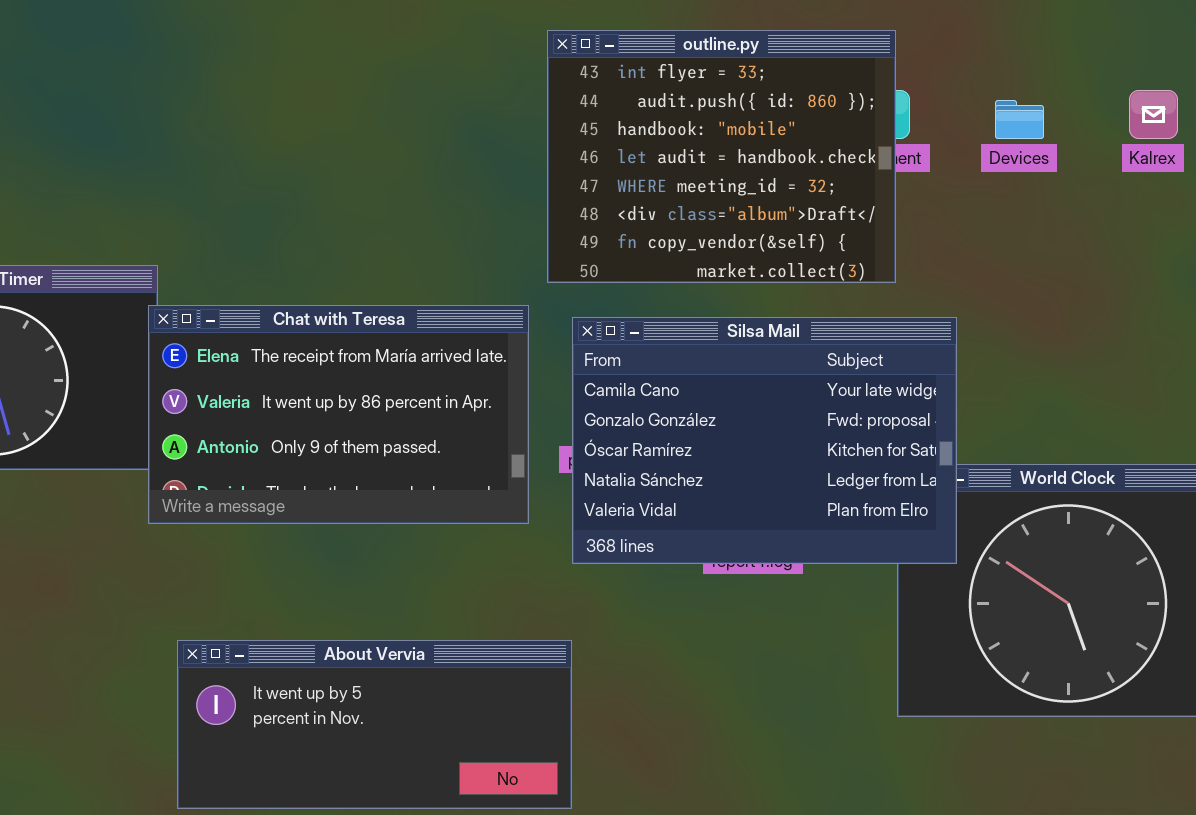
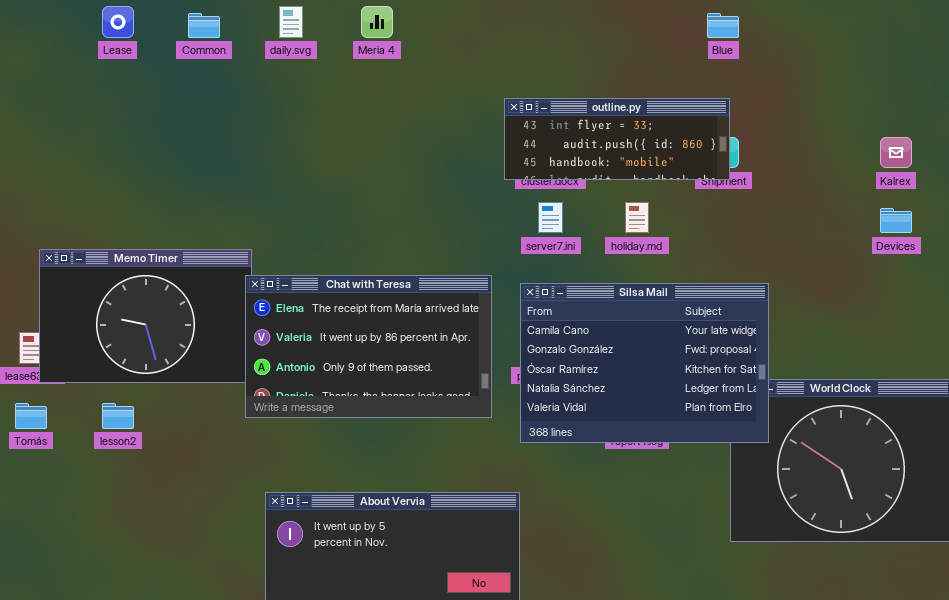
outline.py: [547,30,896,283] -> [504,98,730,180], resized
Devices: [995,100,1044,139] -> [880,208,912,233], moved

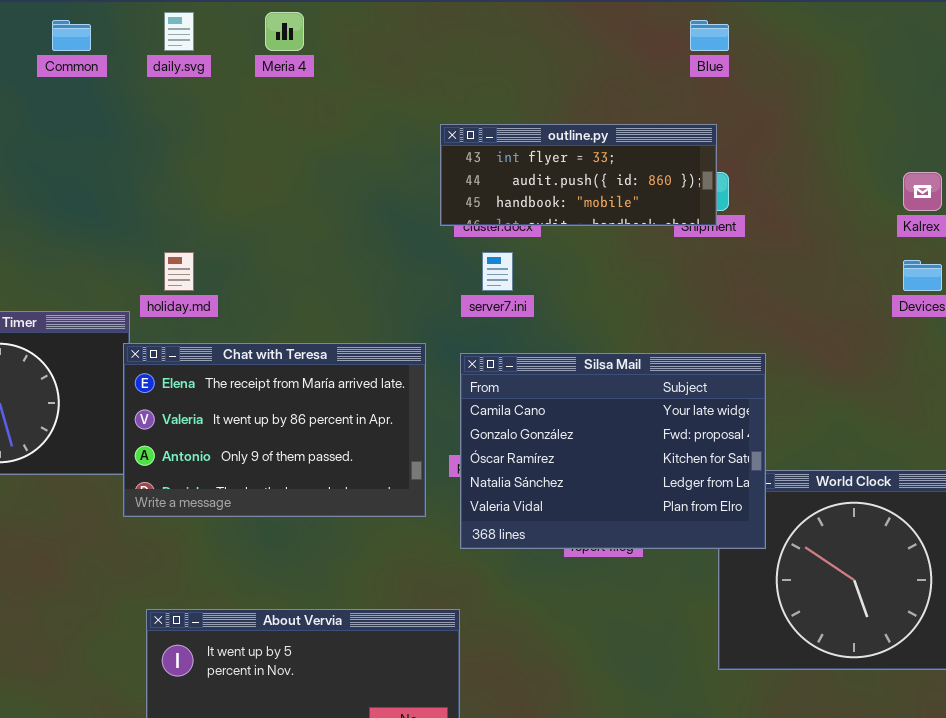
holiday.md: [625,202,649,233] -> [164,252,194,291], moved

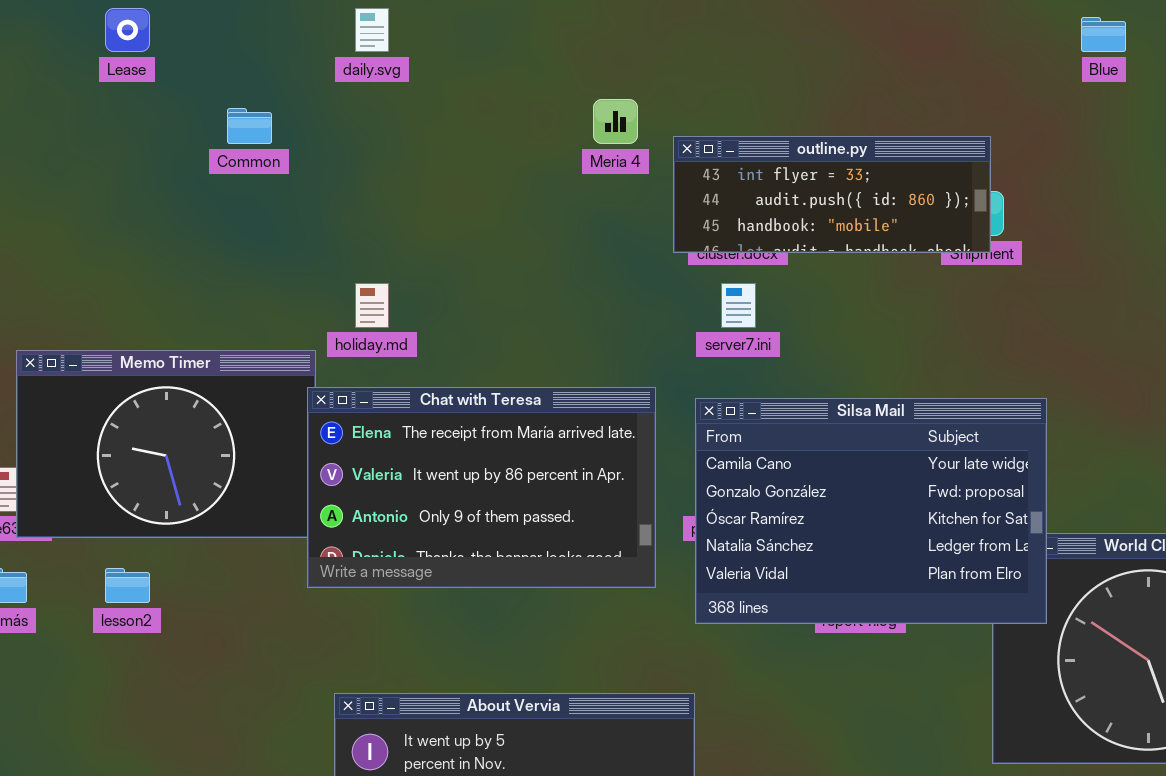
Meria 4: [265,12,304,51] -> [593,99,638,144], moved
Common: [52,20,91,51] -> [227,108,272,144], moved
Blue: [690,20,729,51] -> [1081,17,1126,52], moved

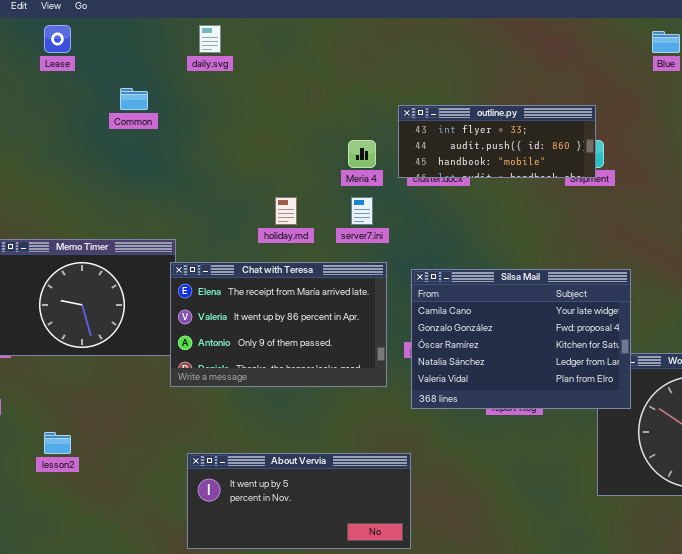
Meria 4: [593,99,638,144] -> [348,140,376,168], moved
holiday.md: [355,283,389,328] -> [275,197,297,225], moved
server7.ini: [721,283,756,328] -> [351,197,373,225], moved
lesson2: [105,568,150,603] -> [44,432,71,454], moved

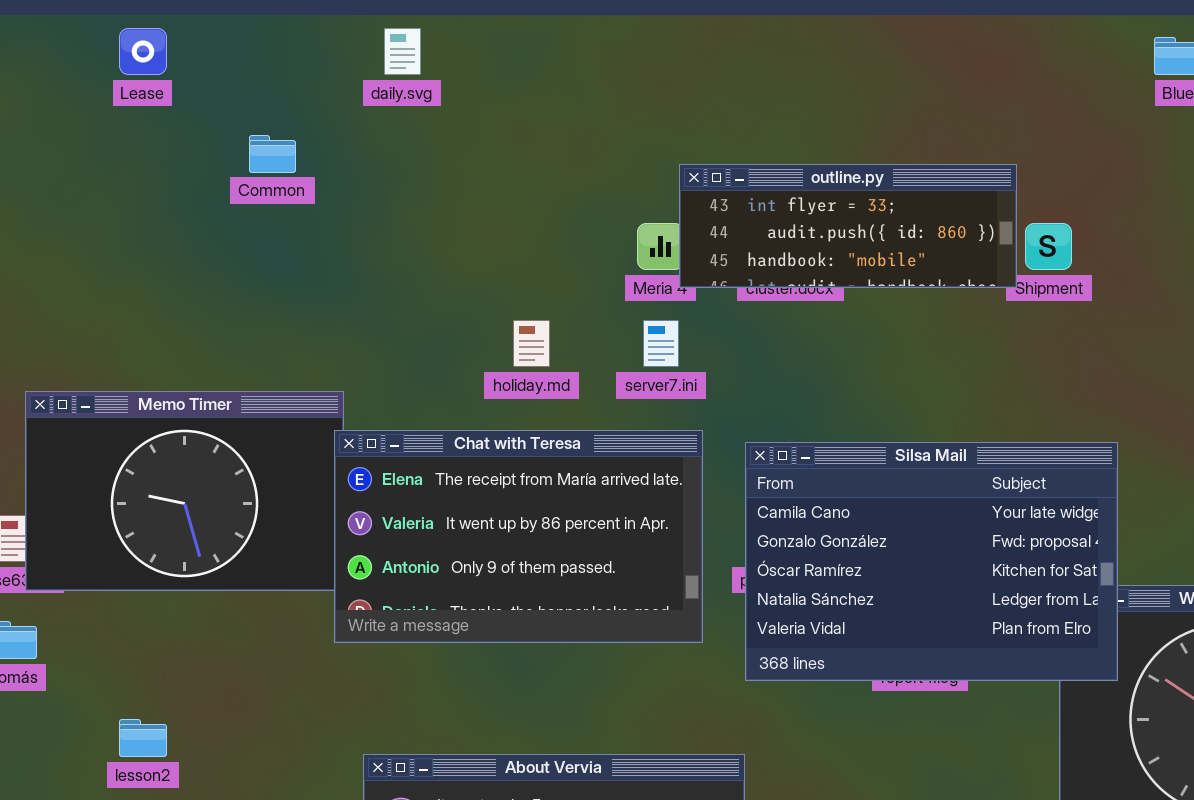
outline.py: [398,105,596,178] -> [679,164,1017,288], moved

